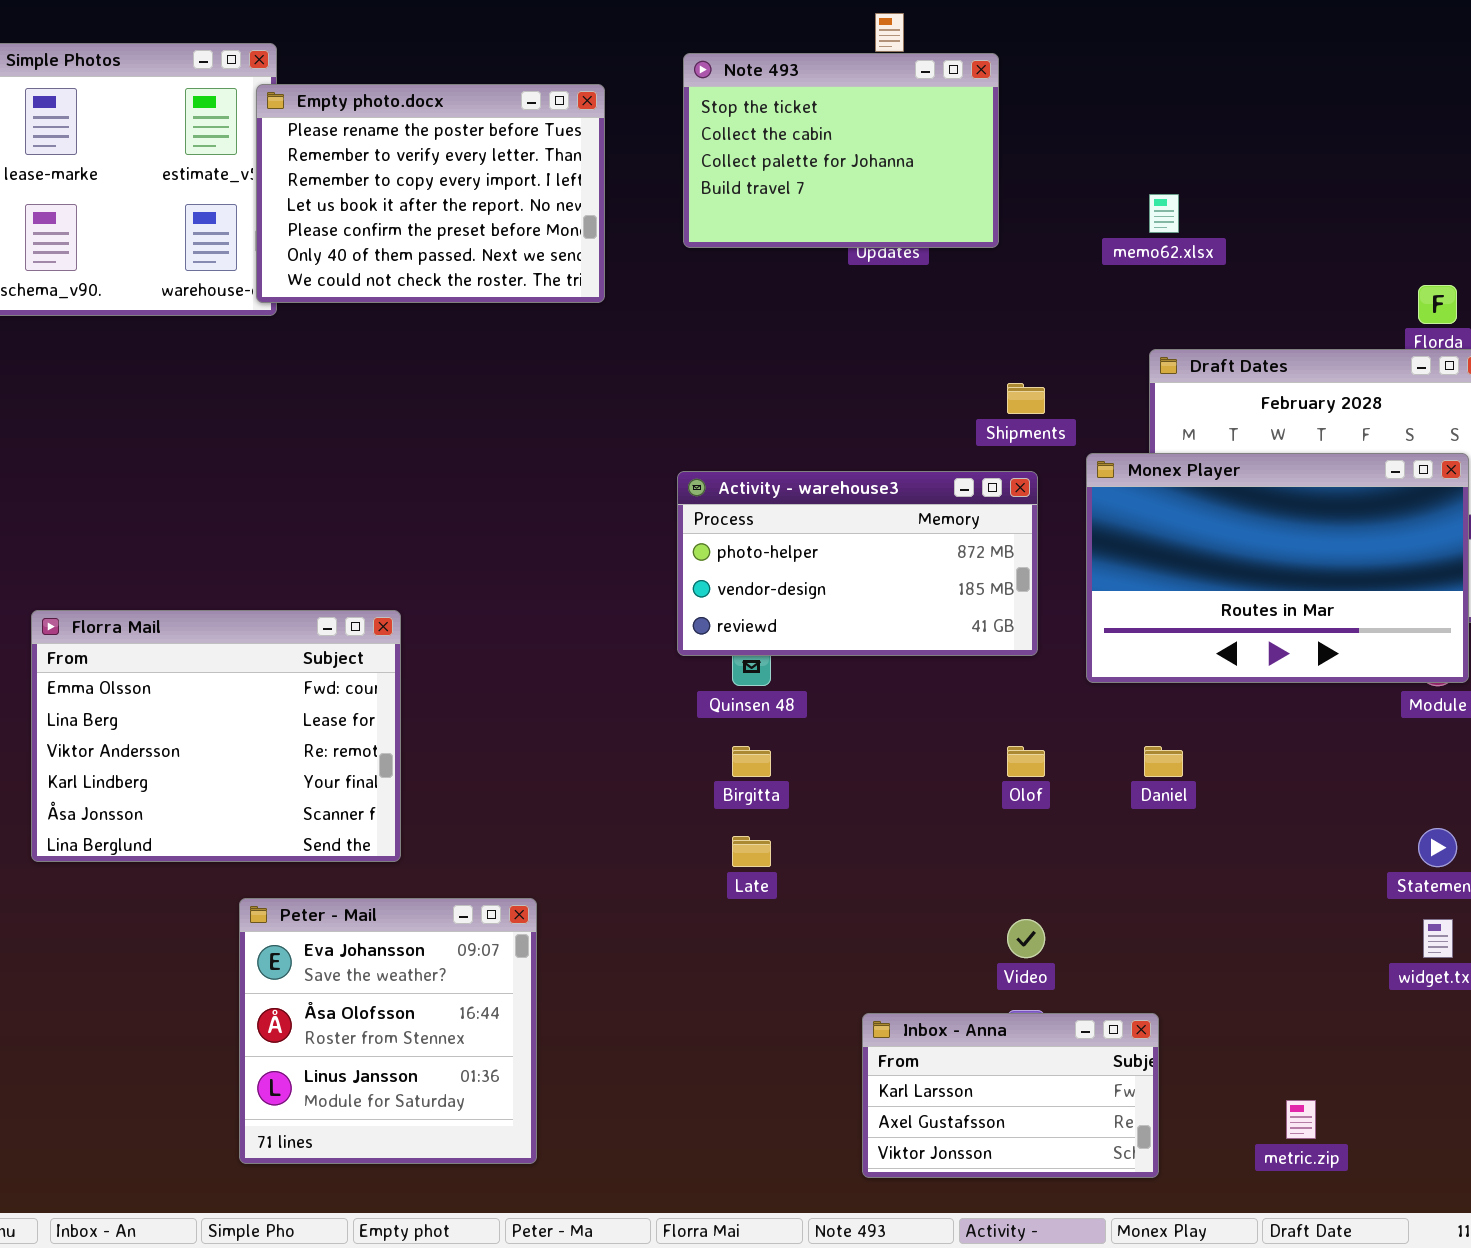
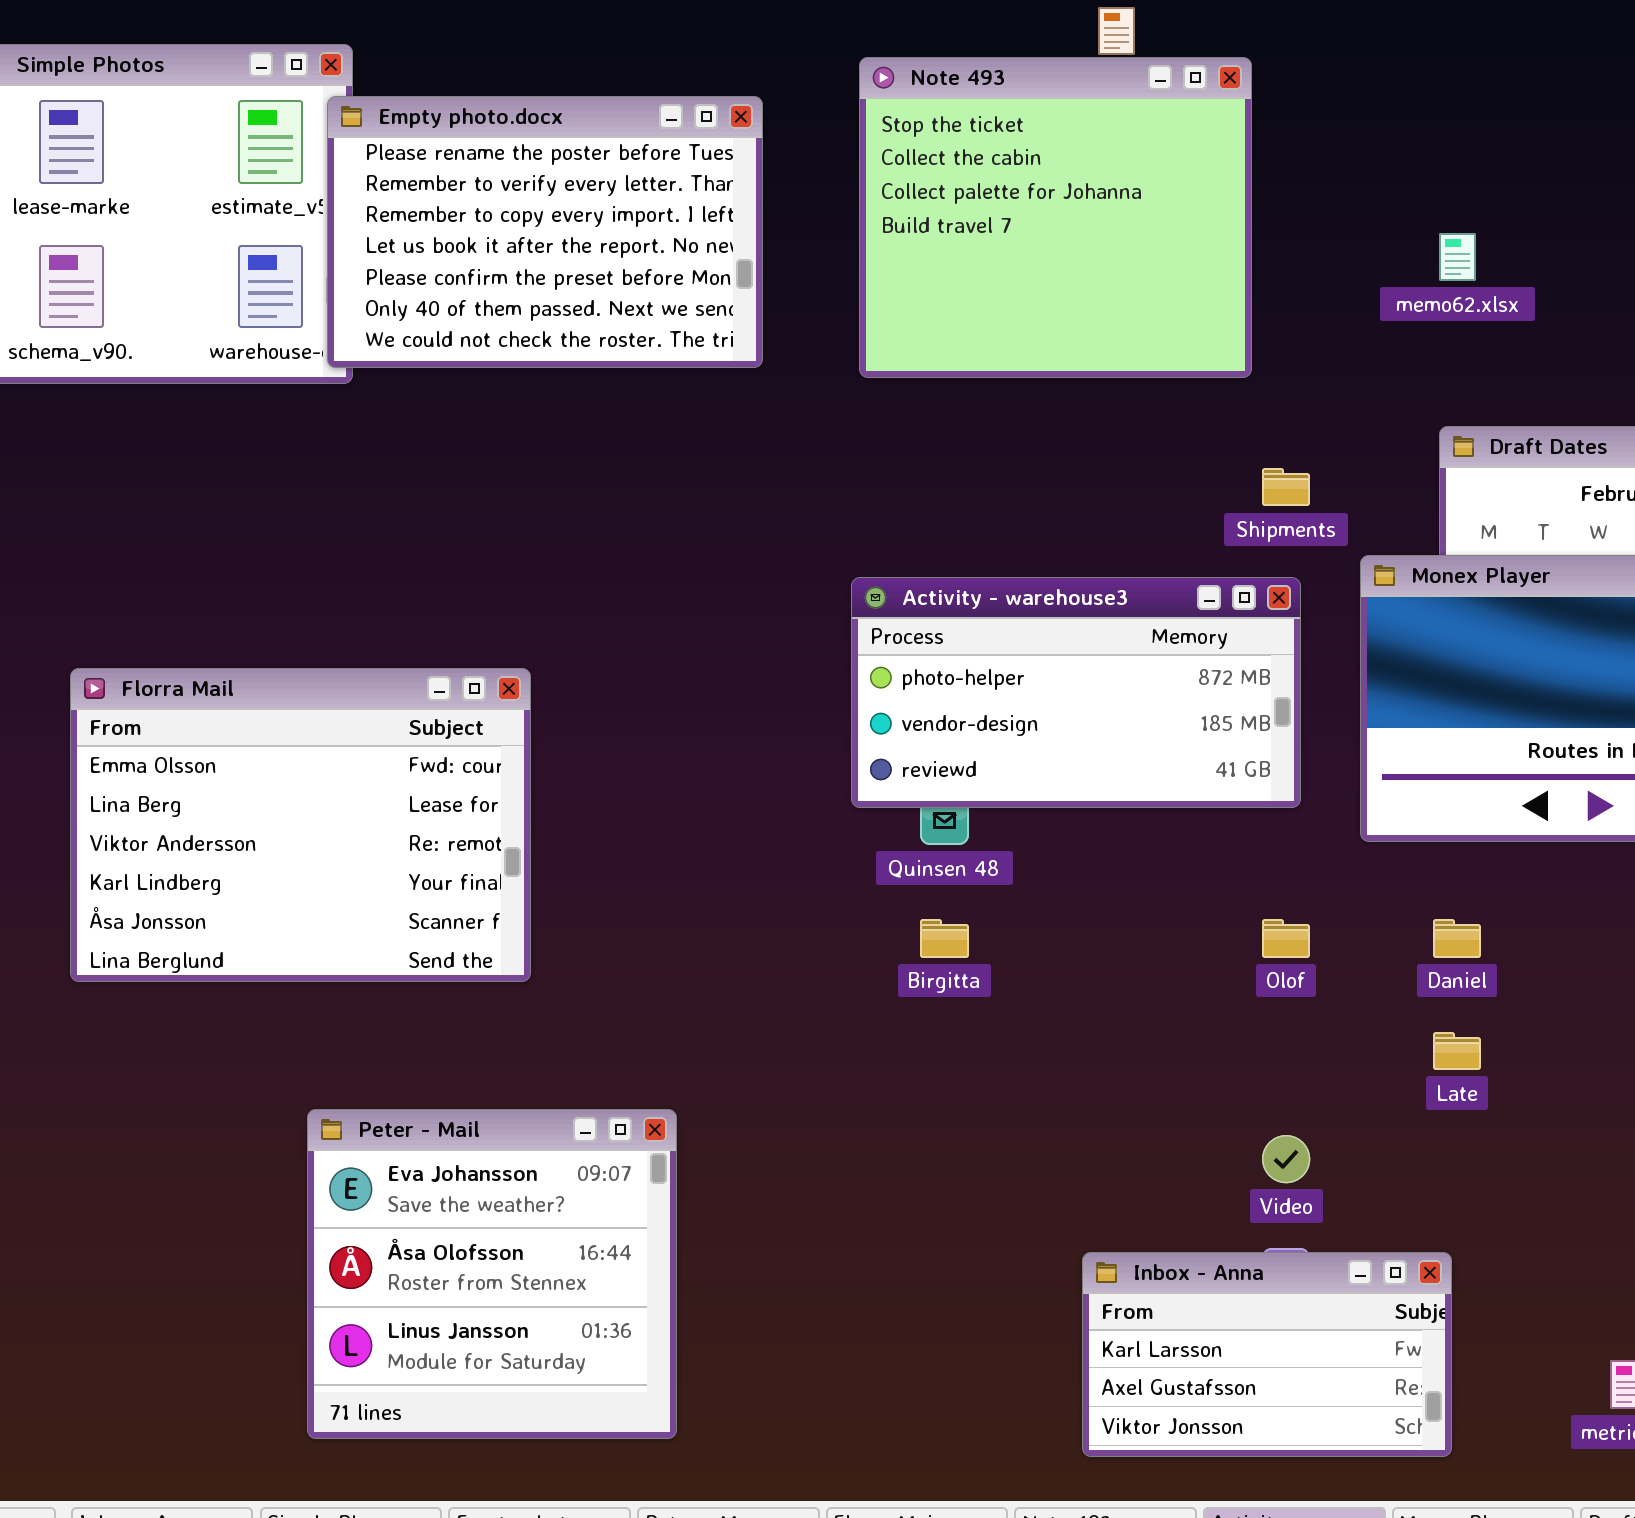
Note 493: [683,53,999,248] -> [859,57,1252,378], resized
Florra Mail: [31,610,401,862] -> [70,668,531,982], moved
Late: [732,836,771,867] -> [1433,1032,1481,1070], moved

